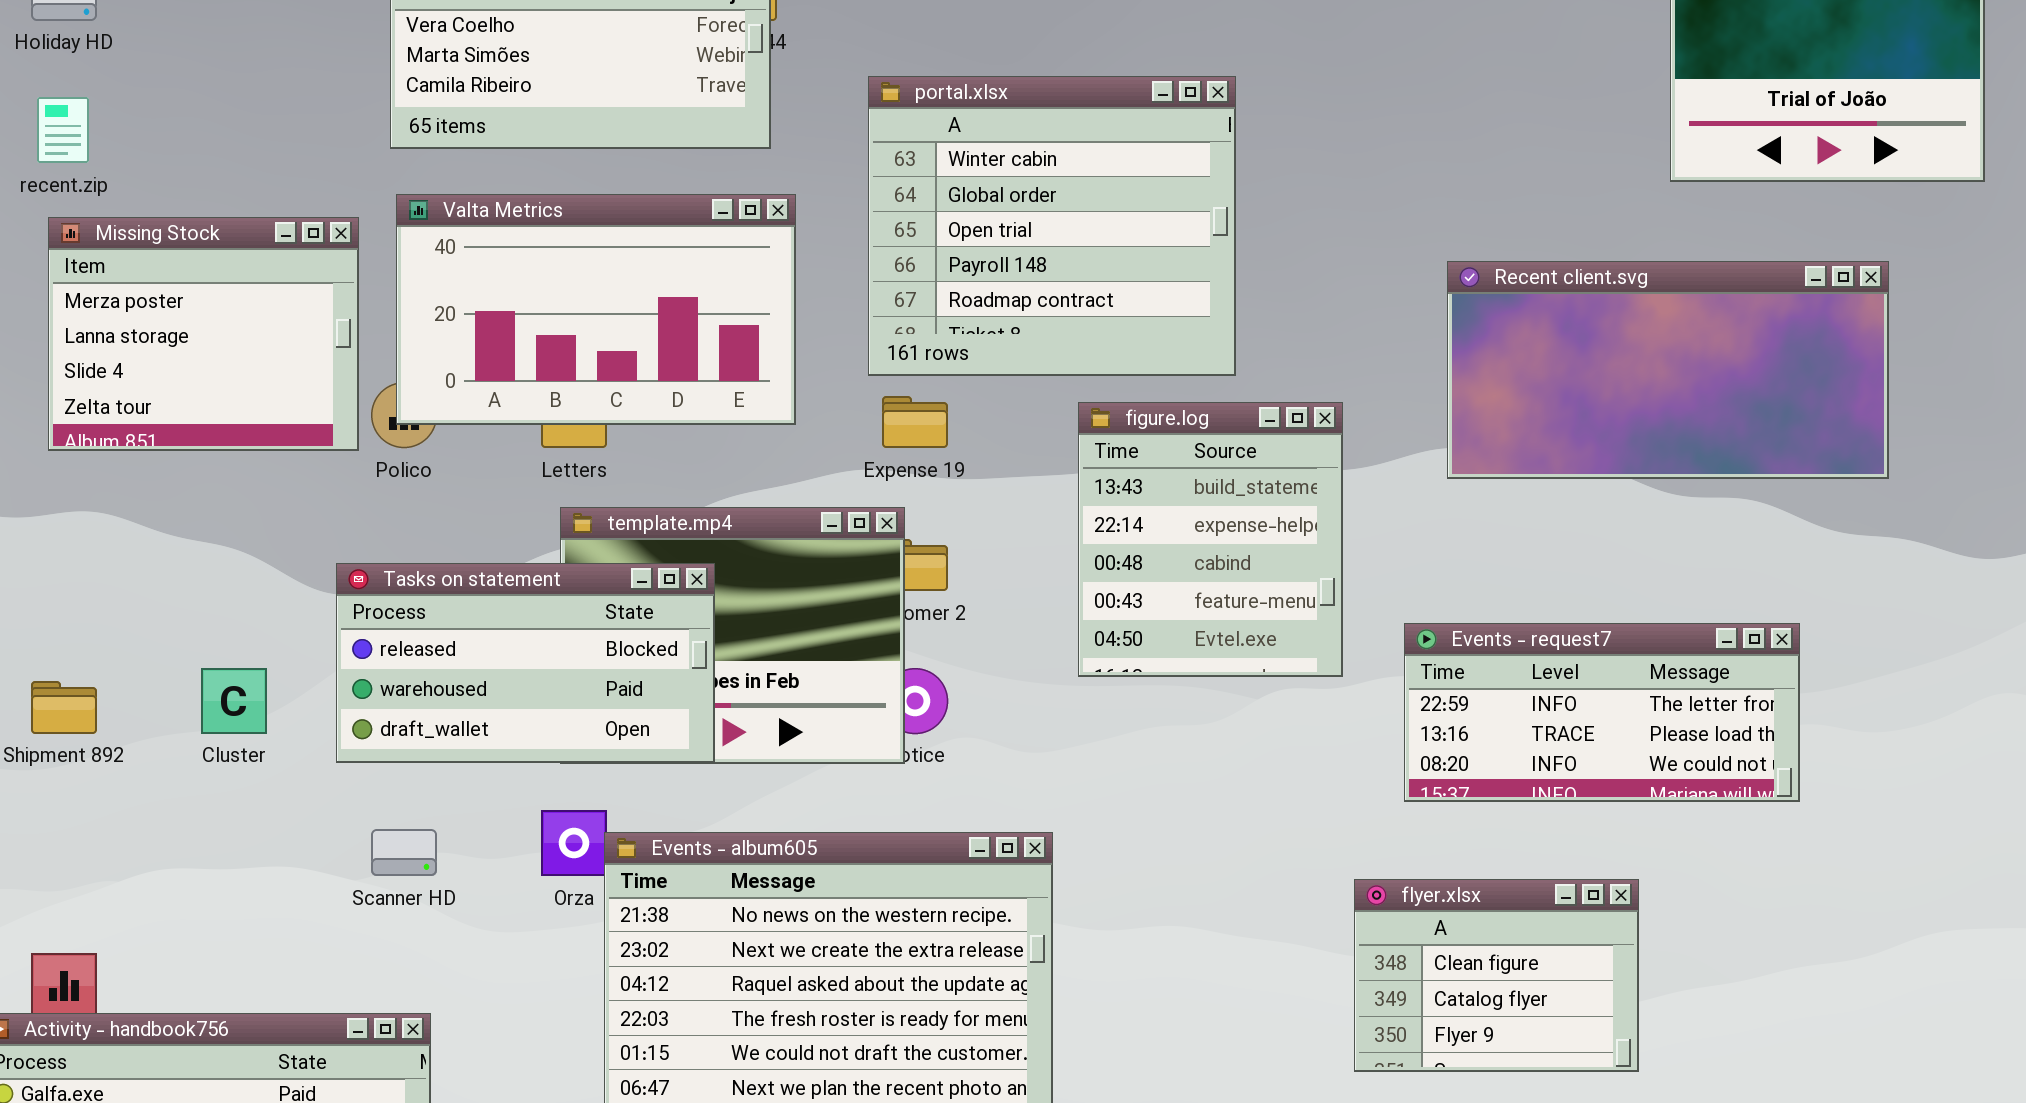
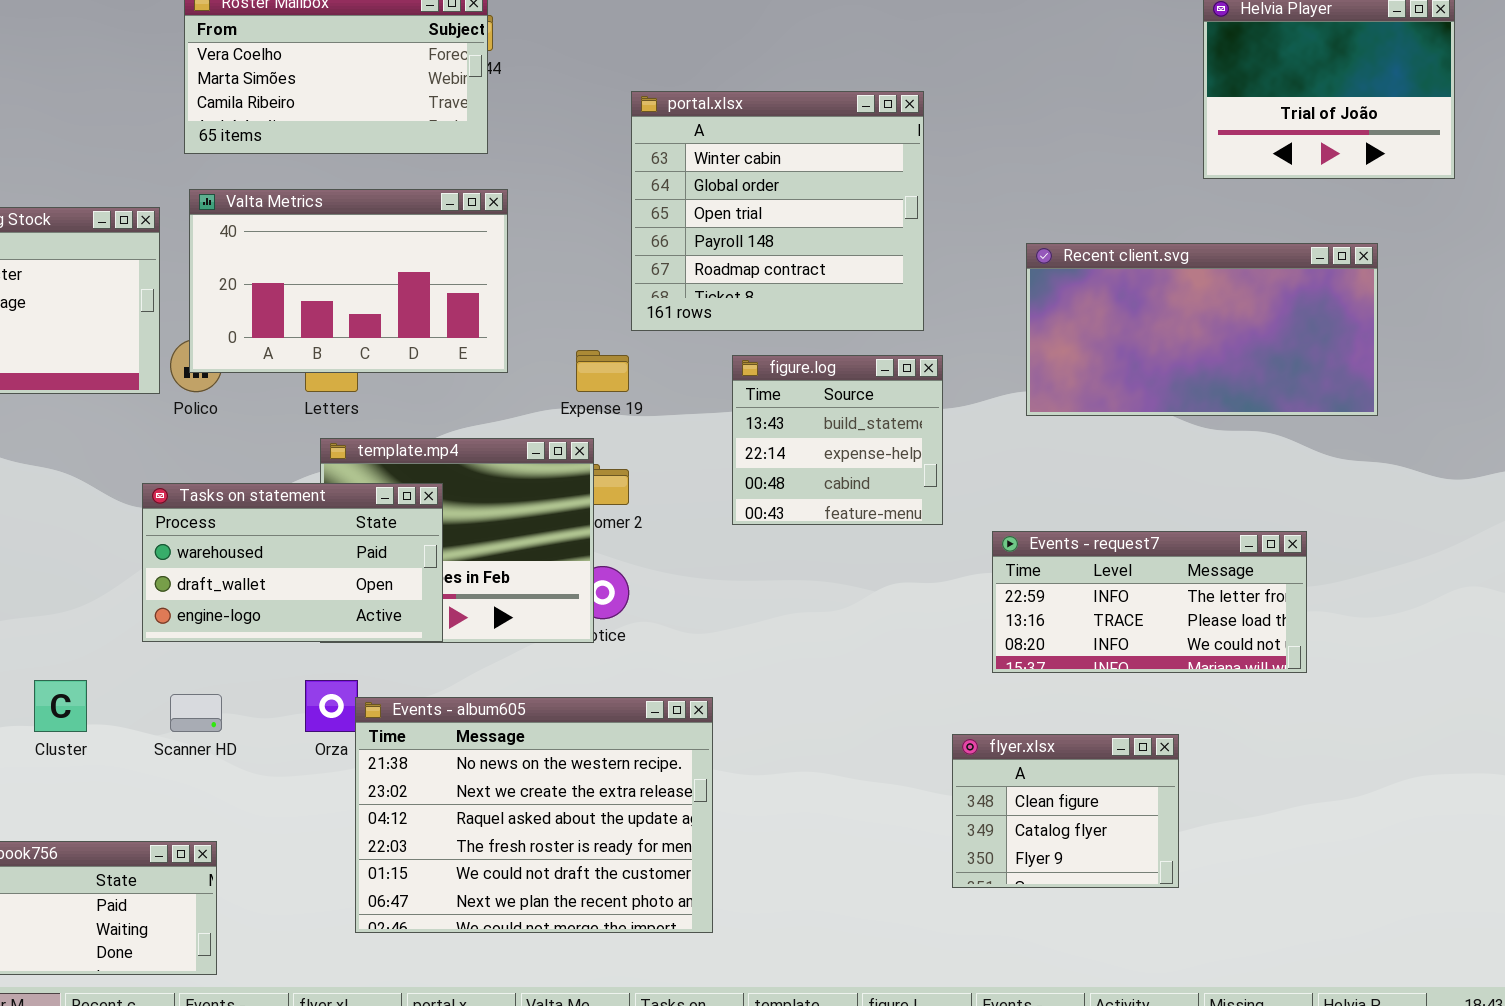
portal.xlsx: [868,76,1236,376] -> [631,91,924,331], moved
figure.log: [1078,402,1343,677] -> [732,355,943,525], resized
Tasks on statement: [336,563,715,763] -> [142,483,443,642], scrolled down 1 row
Cluster: [201,668,267,734] -> [34,680,87,732], moved

